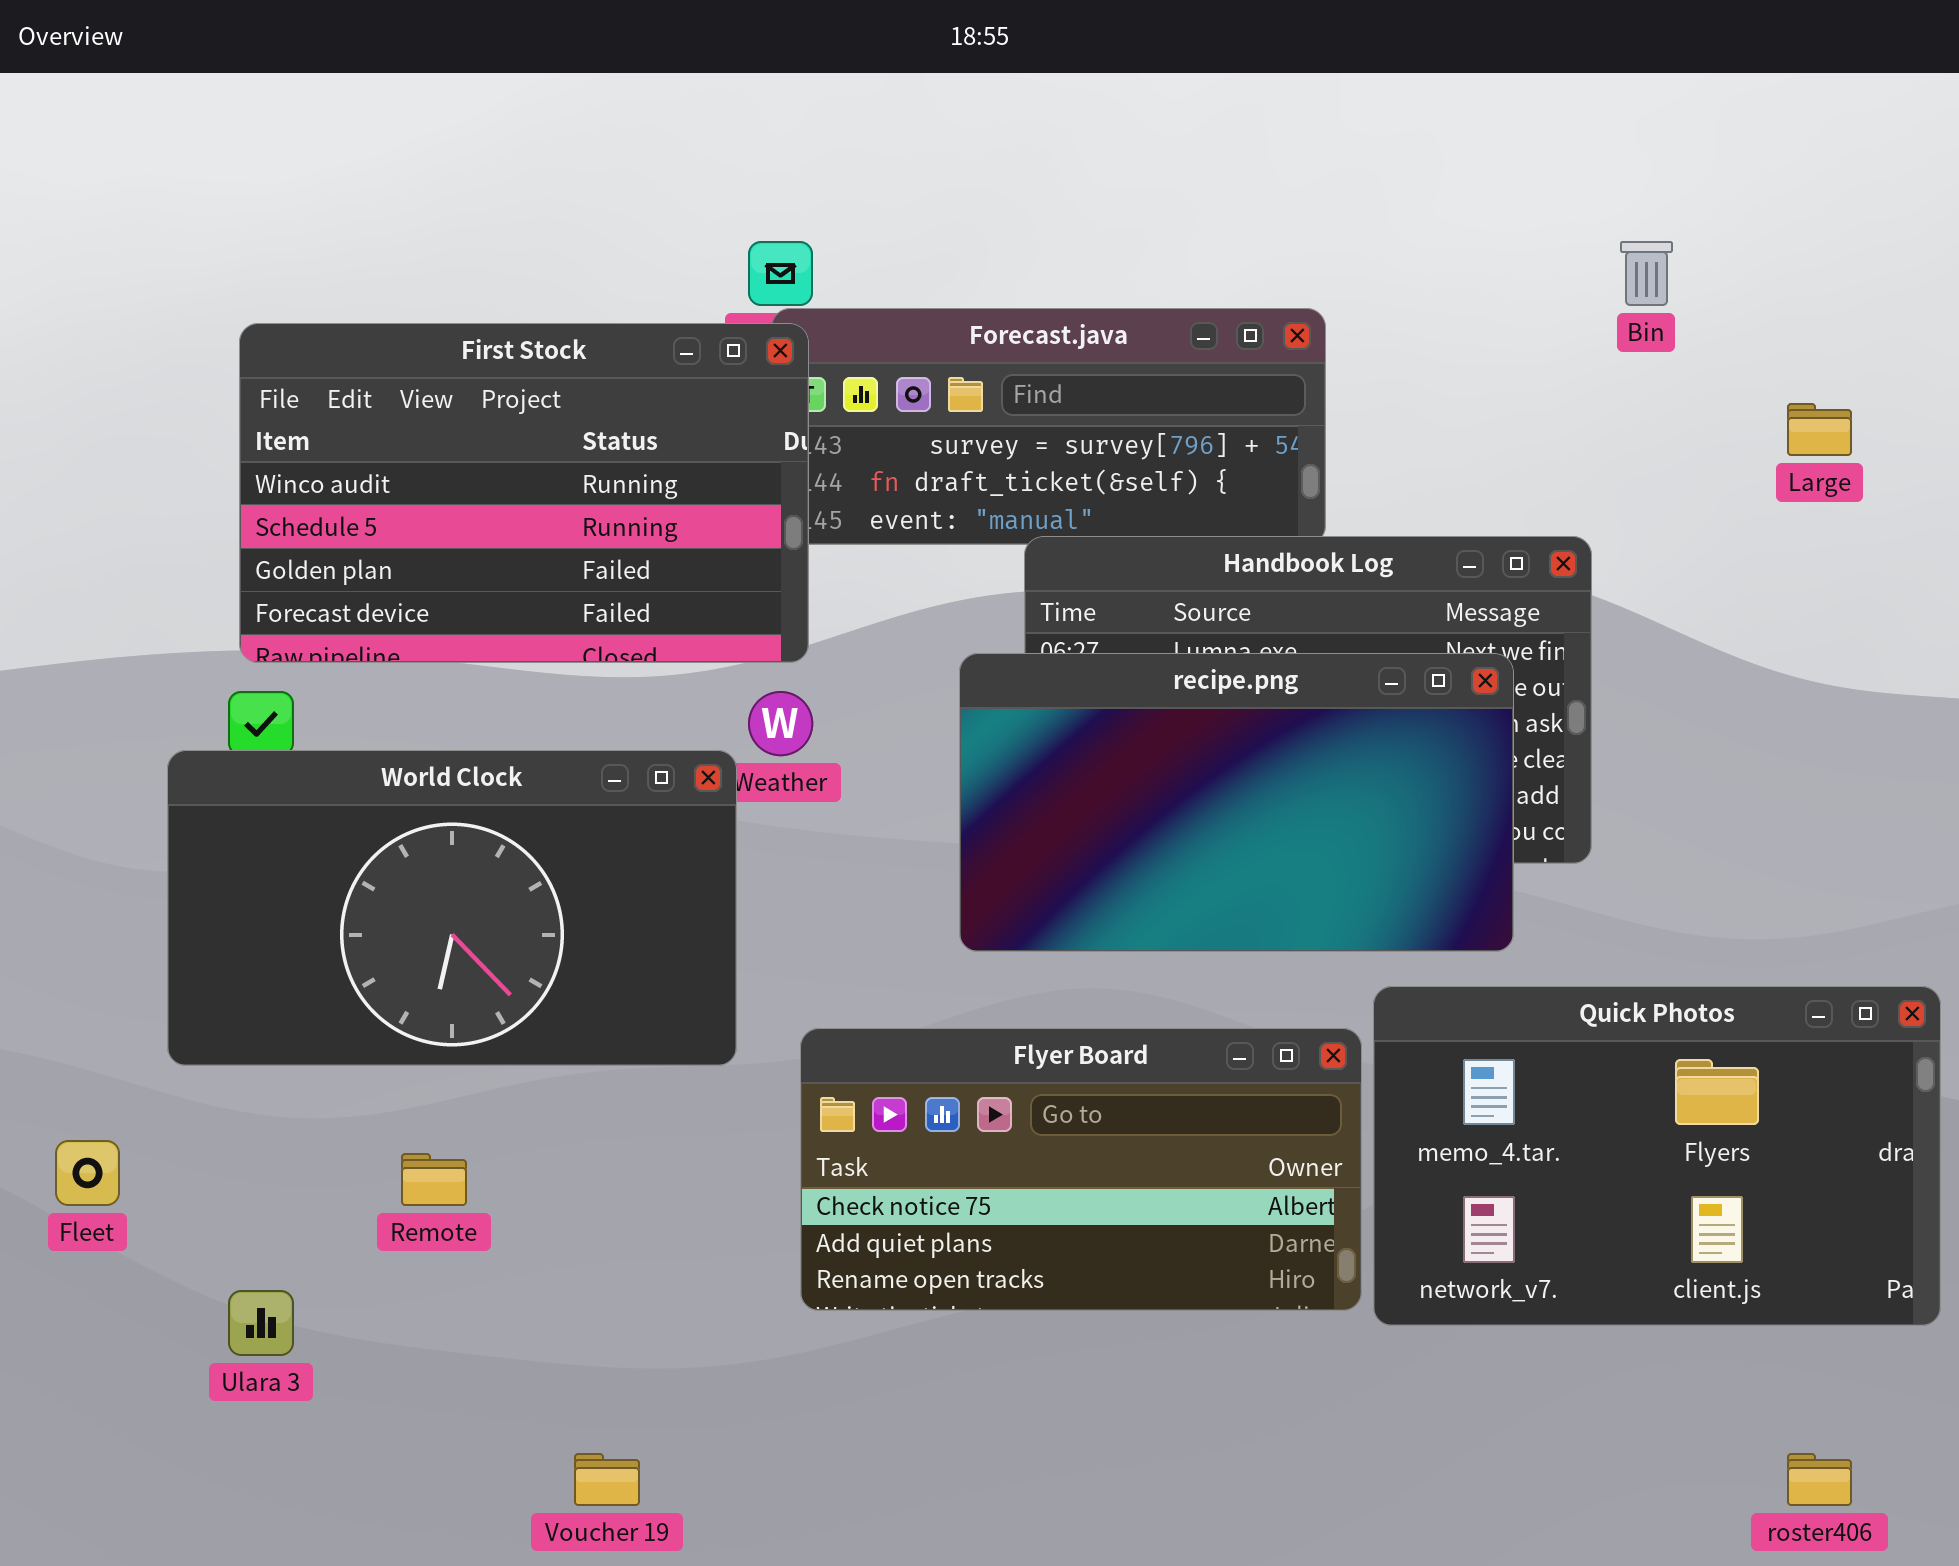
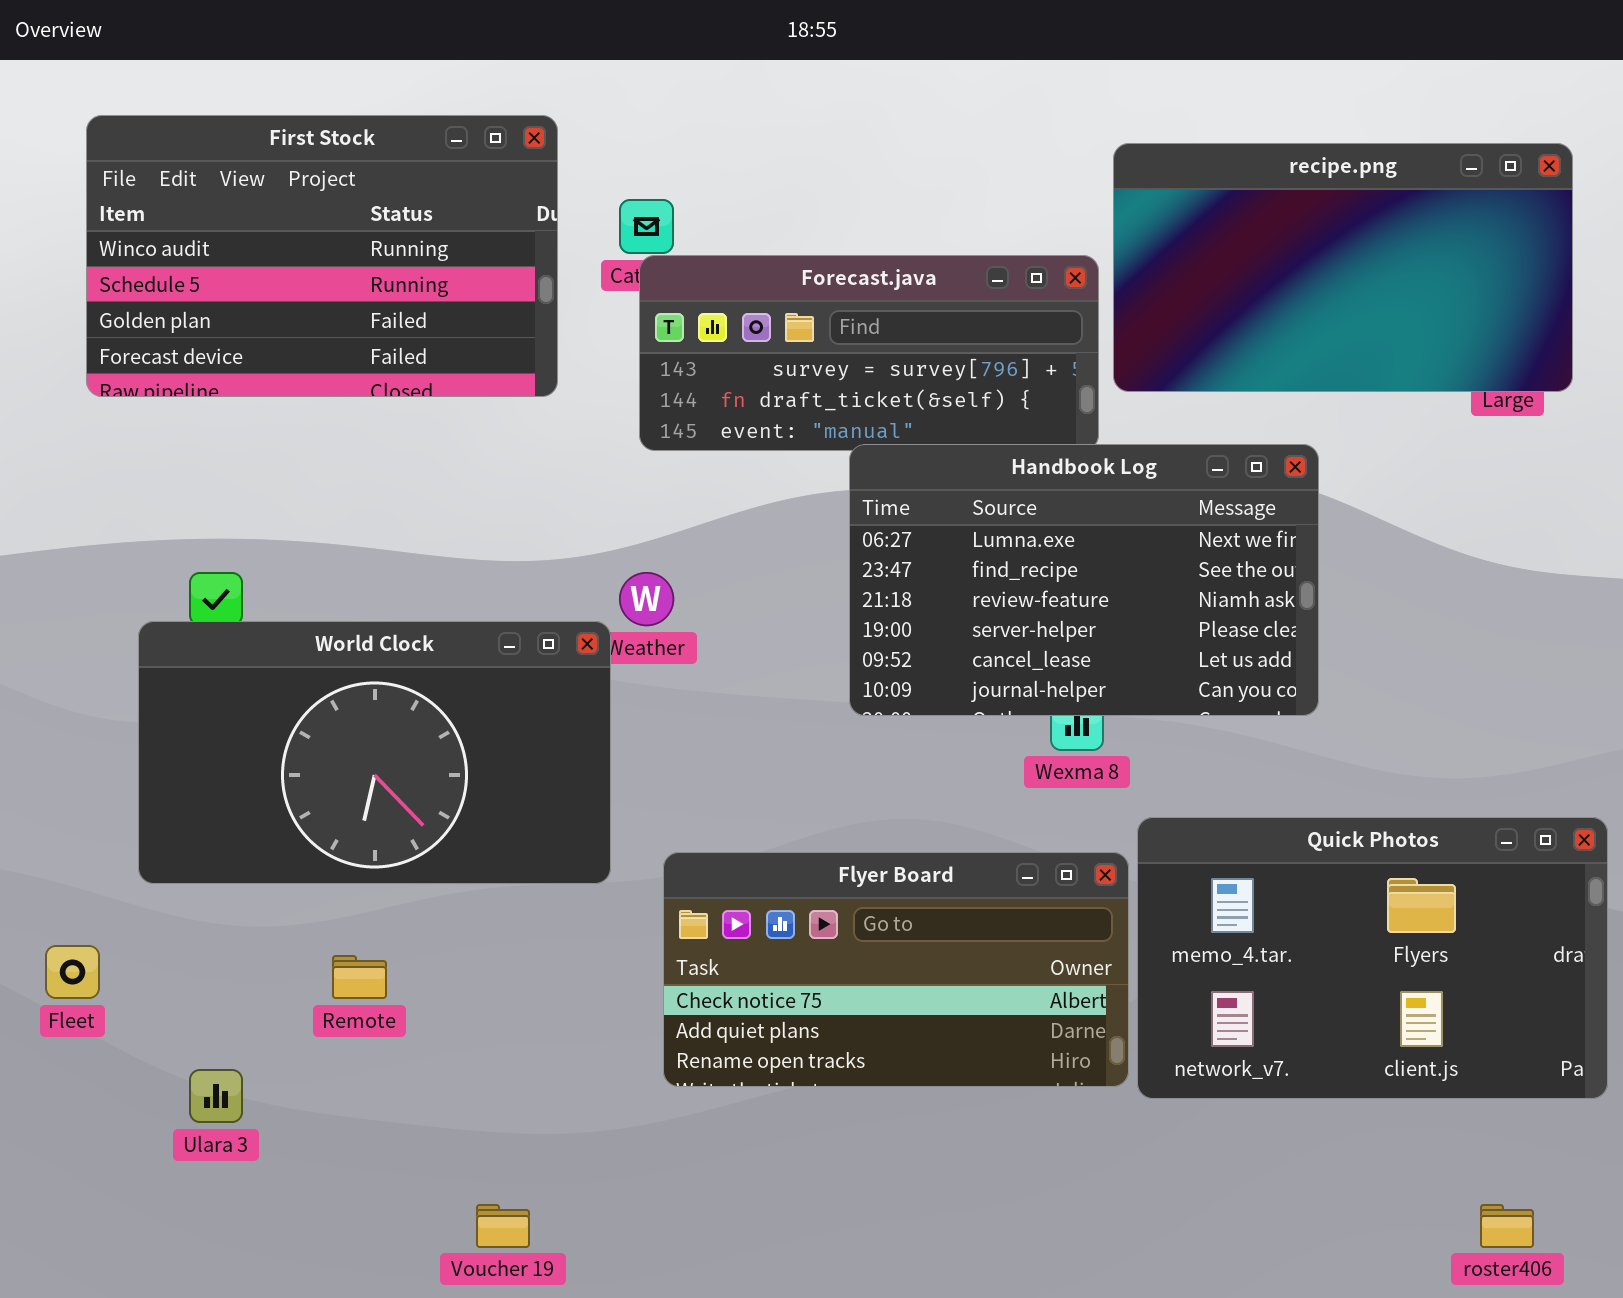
First Stock: [239,323,809,663] -> [86,115,558,397], moved
recipe.png: [959,653,1514,952] -> [1113,143,1573,392], moved

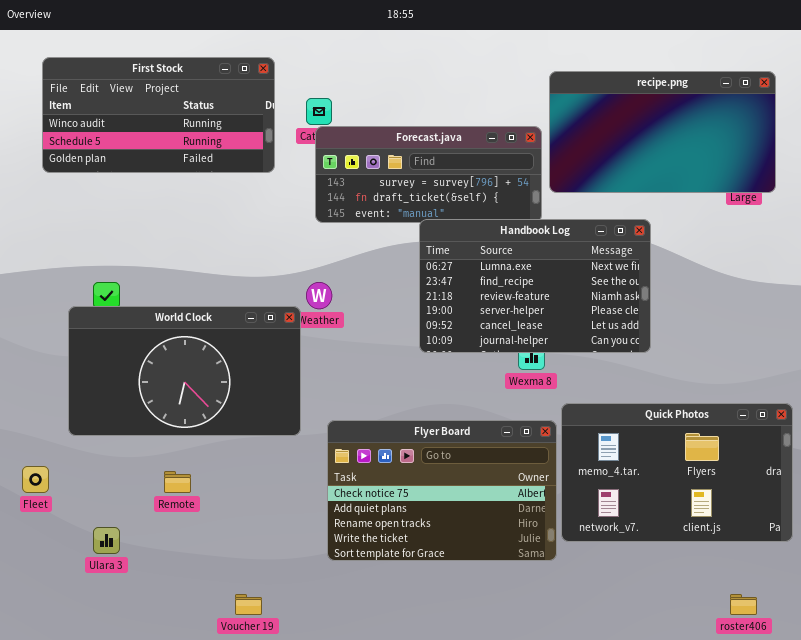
First Stock: [86,115,558,397] -> [42,57,275,173], resized
Flyer Board: [663,852,1129,1087] -> [327,420,557,561], resized

